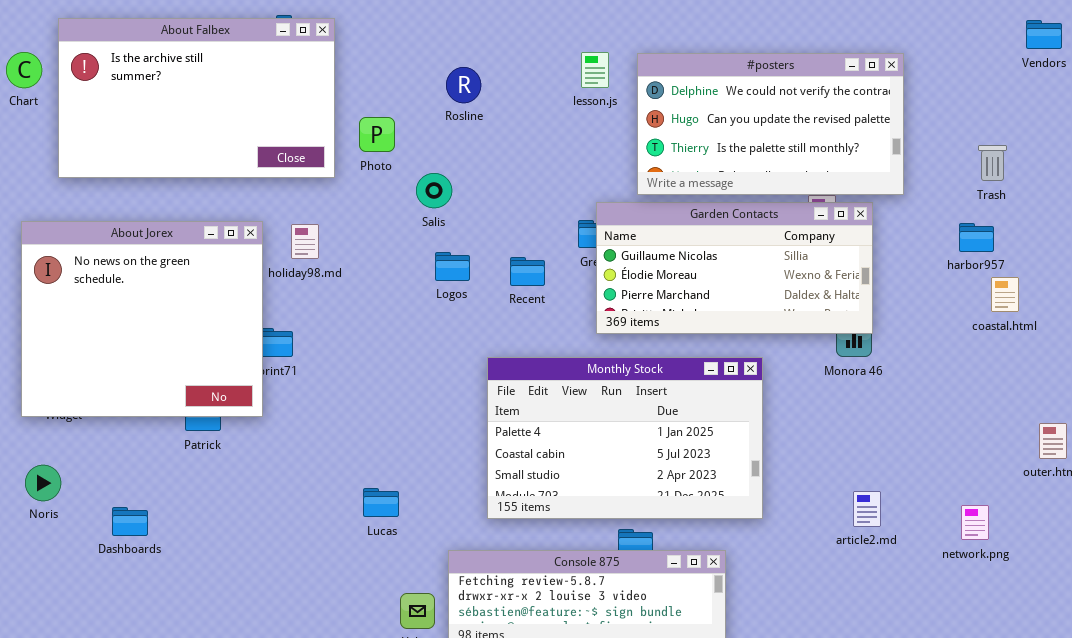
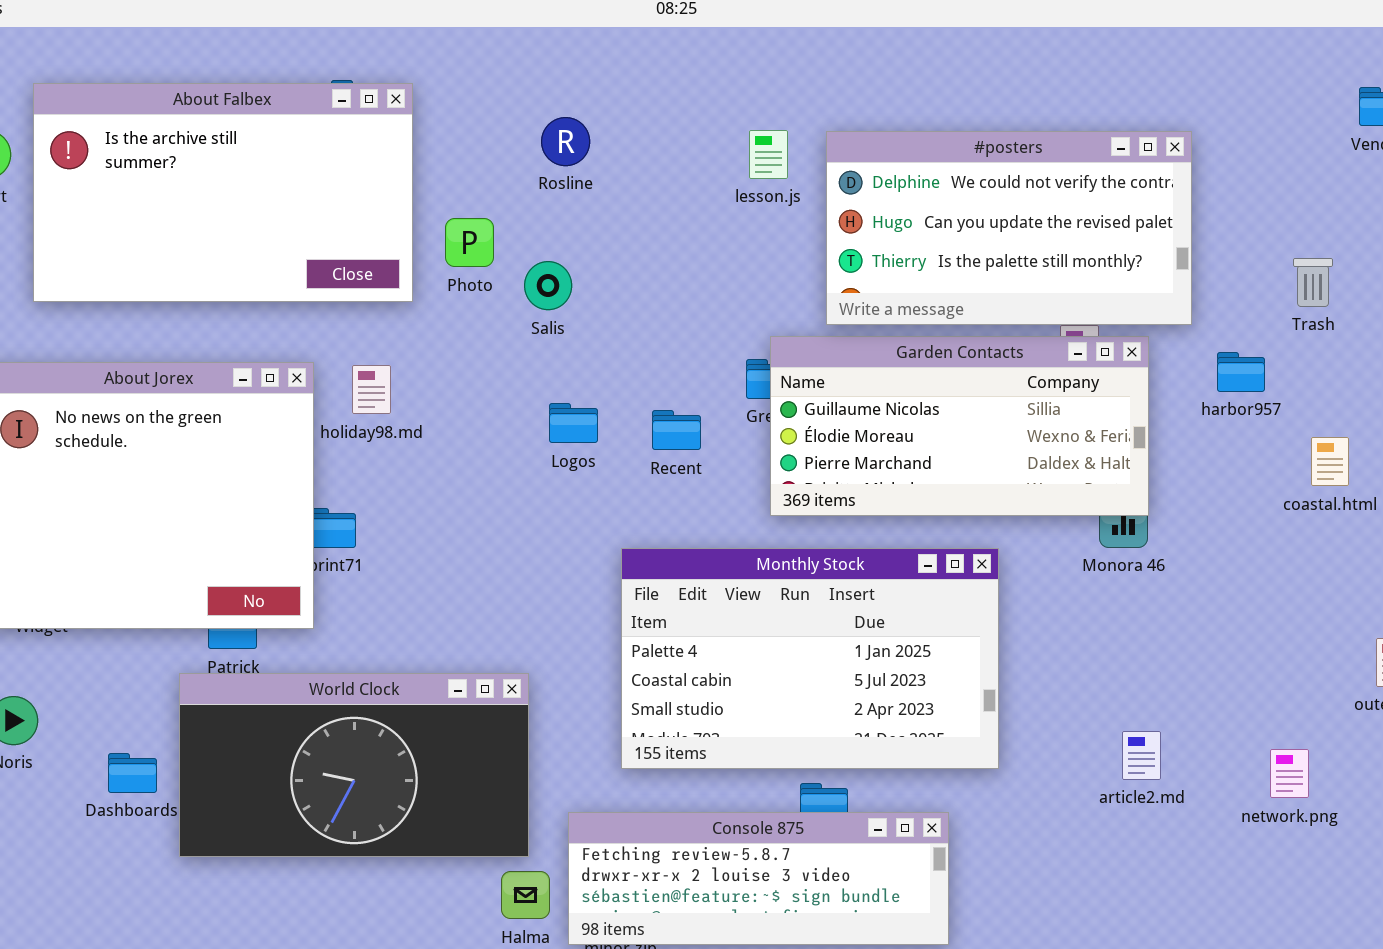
Rosline: [446,67,481,103] -> [541,117,590,166], moved
Salis: [416,173,452,208] -> [524,261,572,310], moved
harbor957: [959,223,994,252] -> [1217,352,1265,392], moved
World Clock: none -> [179,673,529,857], opened

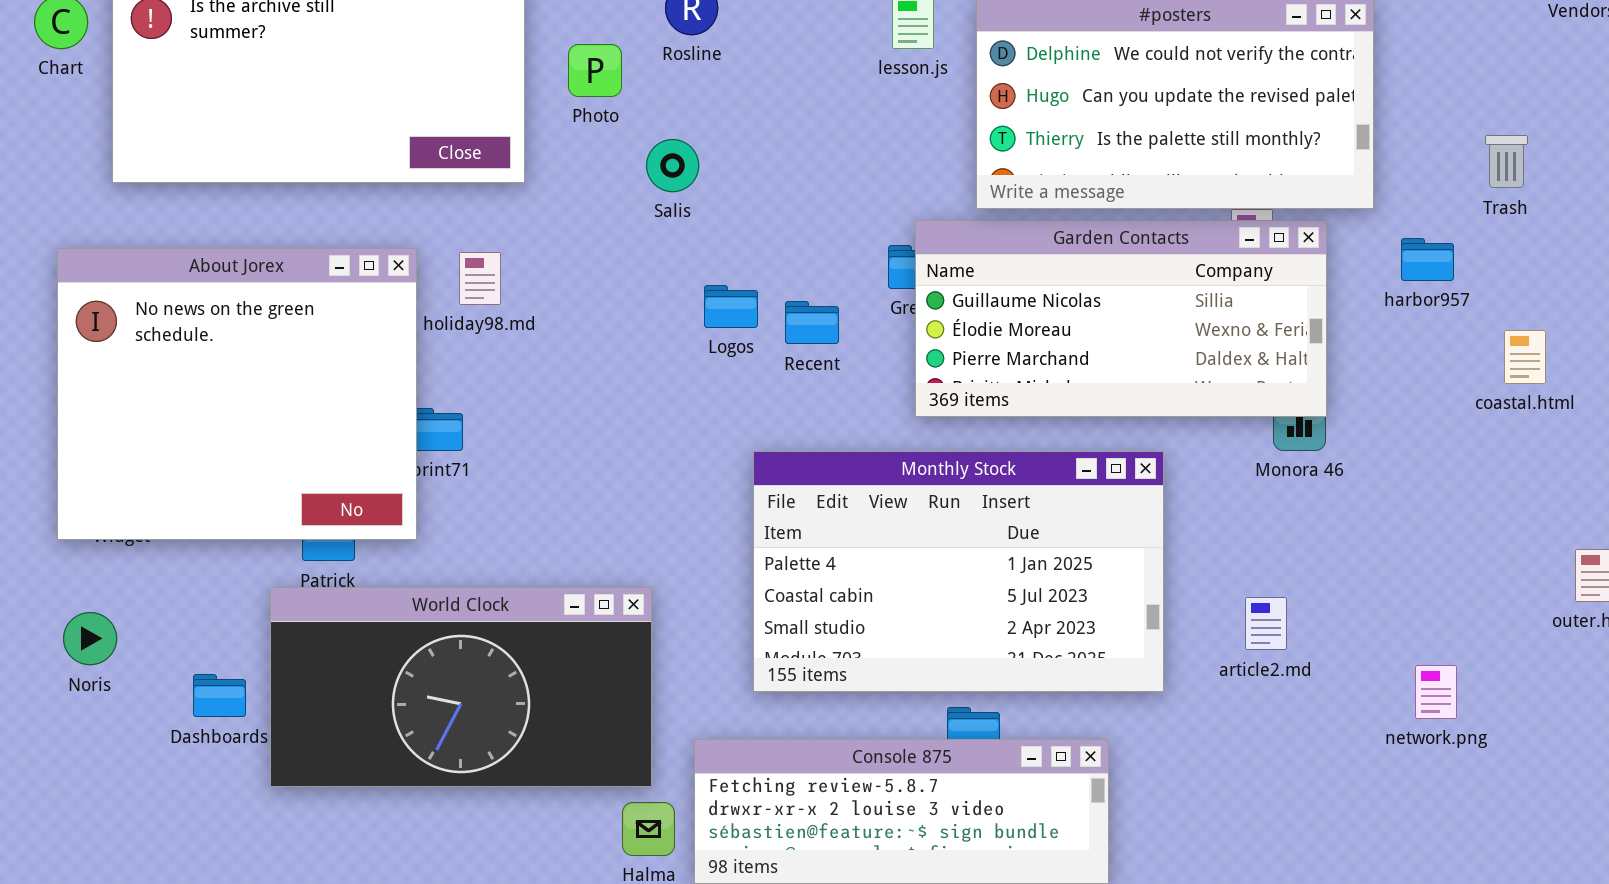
Photo: [445,218,494,267] -> [568,44,622,97], moved
Logos: [549,403,598,443] -> [704,285,758,328], moved
article2.md: [1122,731,1161,780] -> [1245,597,1287,650], moved
network.png: [1270,749,1309,798] -> [1415,665,1457,719], moved

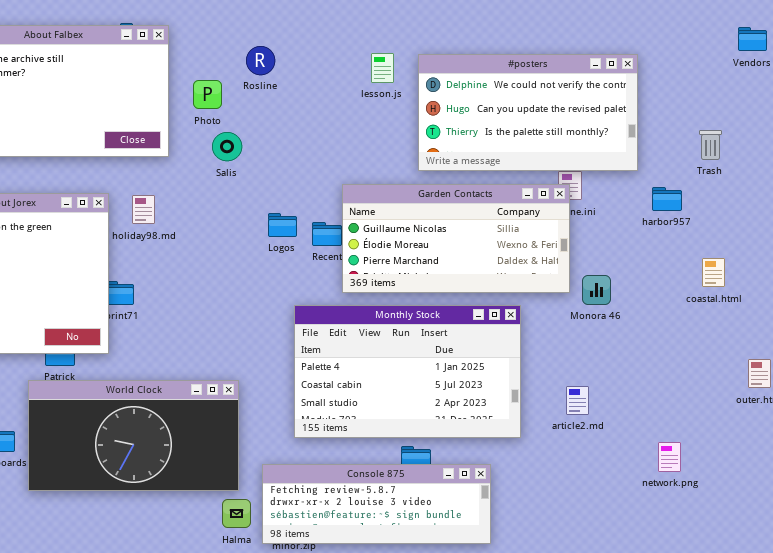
Salis: [646,139,699,192] -> [212,132,242,161], moved
Garden Contacts: [915,220,1327,417] -> [342,184,570,293], moved
coastal.html: [1504,330,1546,384] -> [702,258,725,287], moved
network.png: [1415,665,1457,719] -> [658,442,681,472], moved

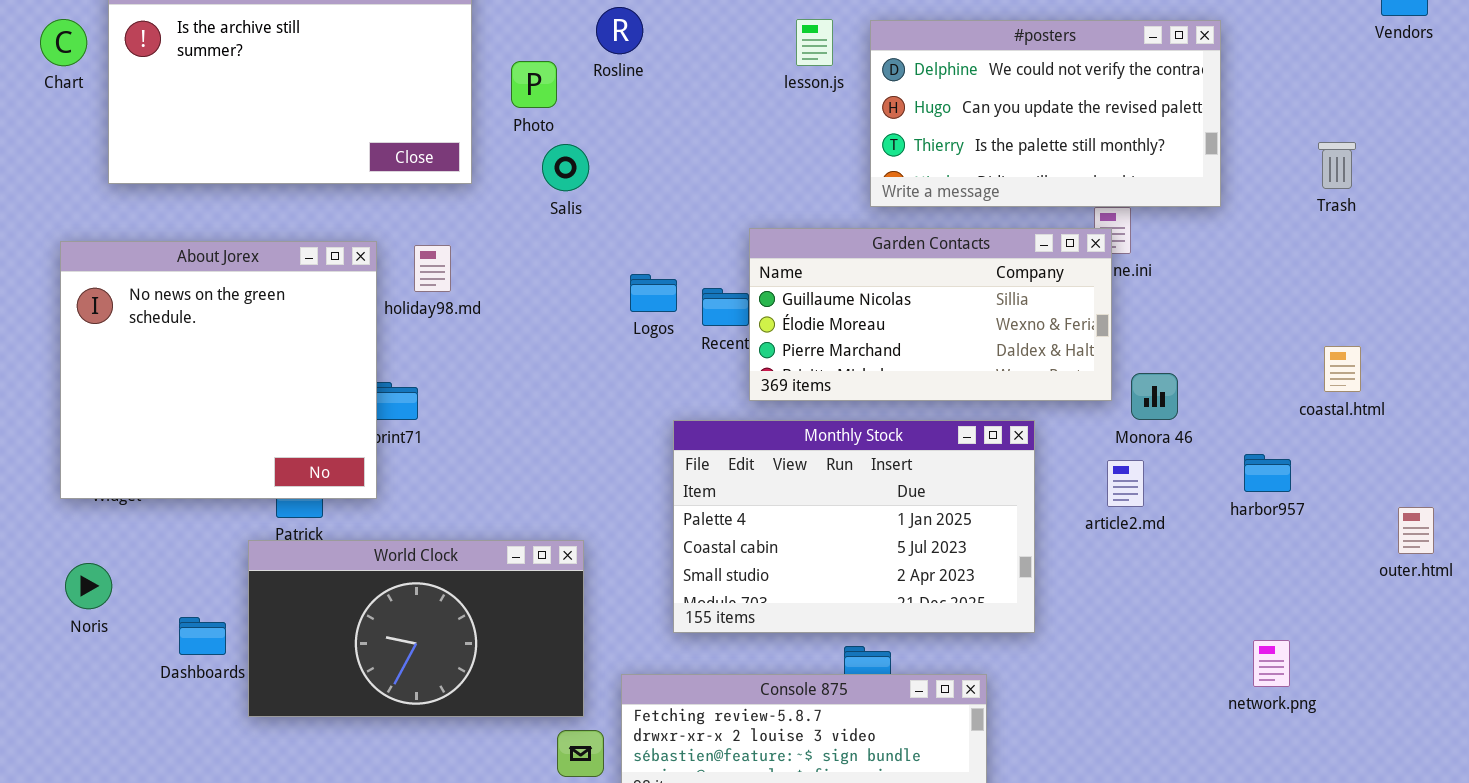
harbor957: [652,187,682,211] -> [1244,454,1291,492], moved
article2.md: [566,386,589,415] -> [1107,460,1144,507], moved

